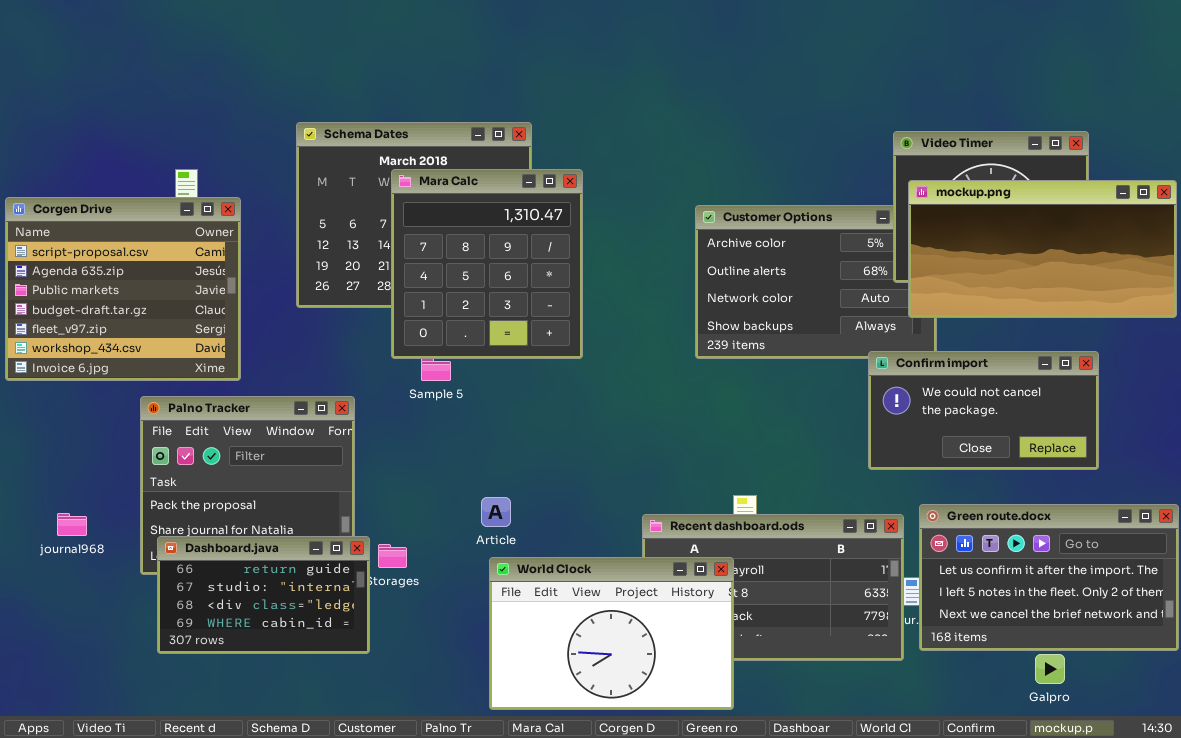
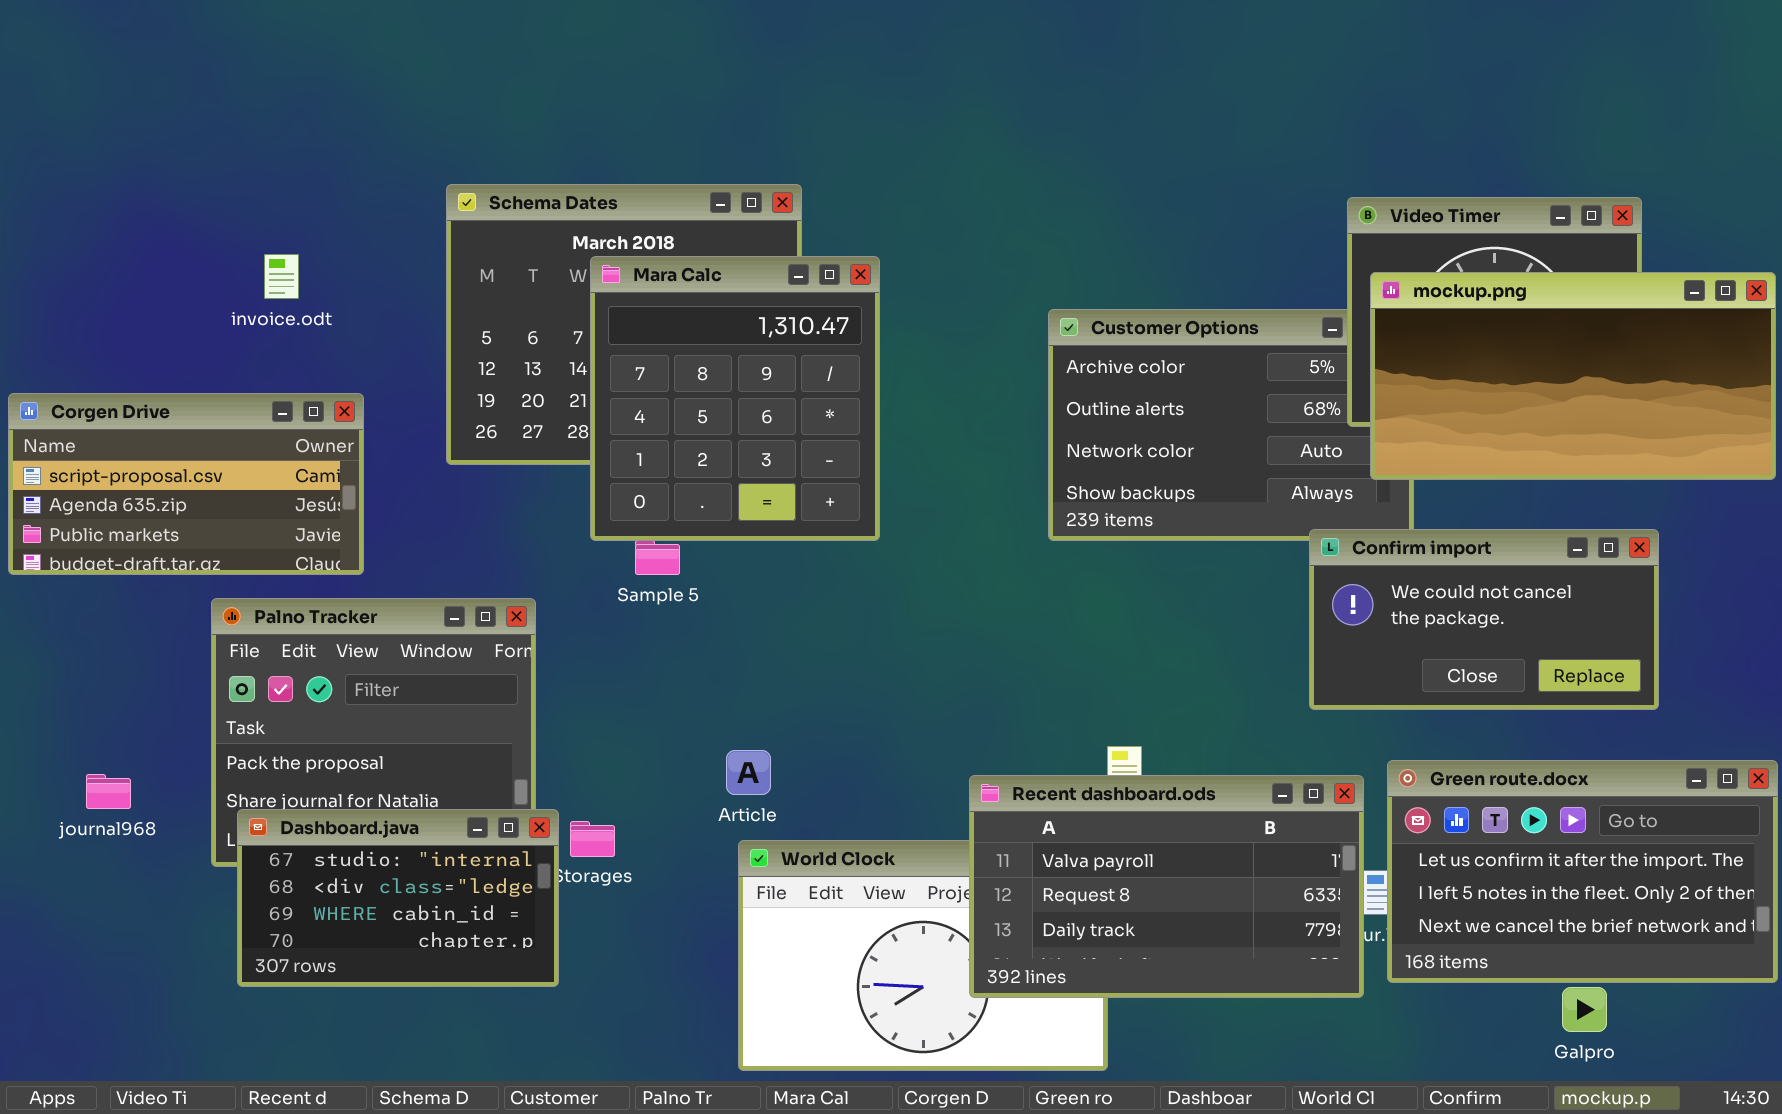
Corgen Drive: [5,197,241,381] -> [8,393,364,575], resized
Recent dashboard.ods: [642,514,904,661] -> [969,775,1364,998], raised
Dashboard.java: [157,536,370,654] -> [237,809,559,987], scrolled down 1 row

